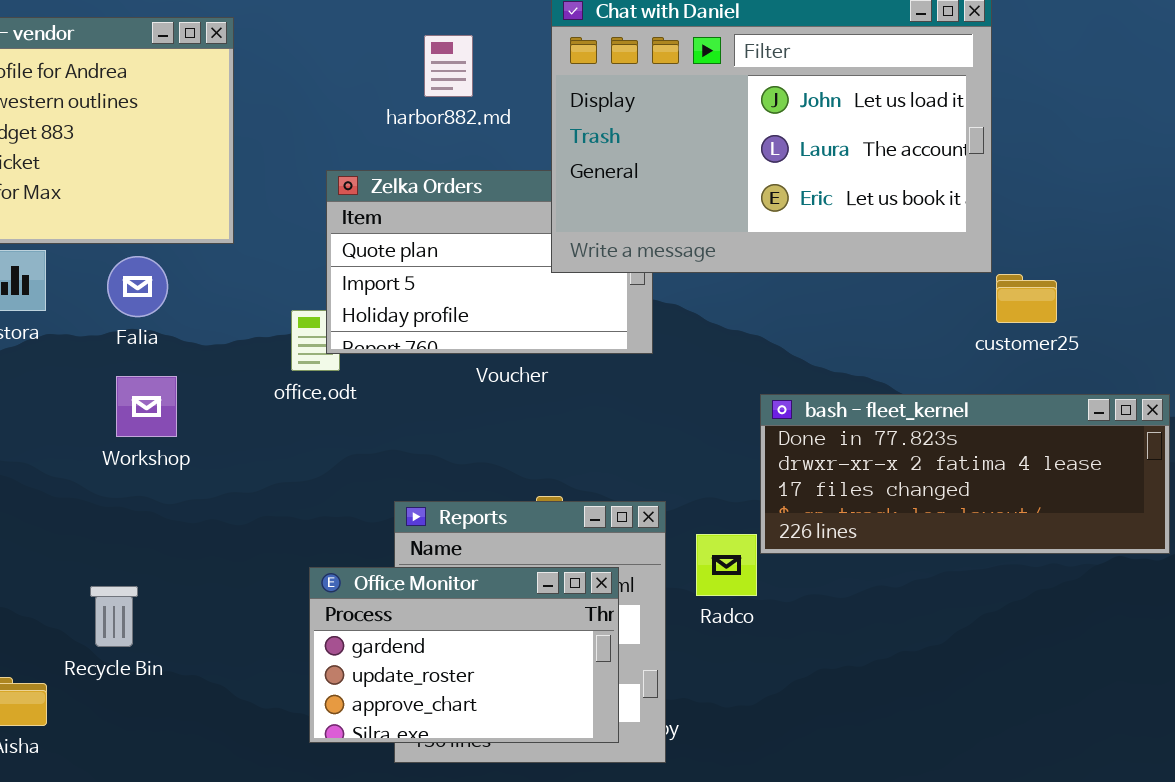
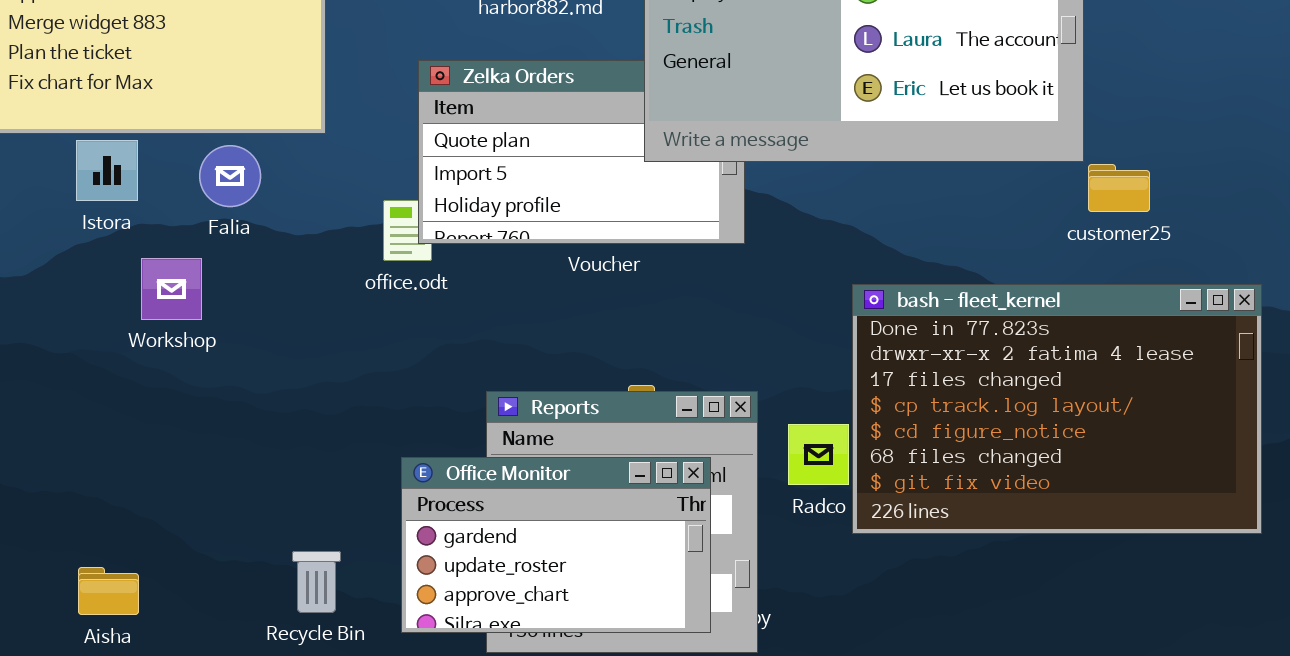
Workshop: [116,376,177,437] -> [141,258,202,320], moved
bash - fleet_kernel: [760,394,1170,554] -> [852,284,1262,534], resized
Recycle Bin: [90,586,138,647] -> [292,551,341,613], moved

